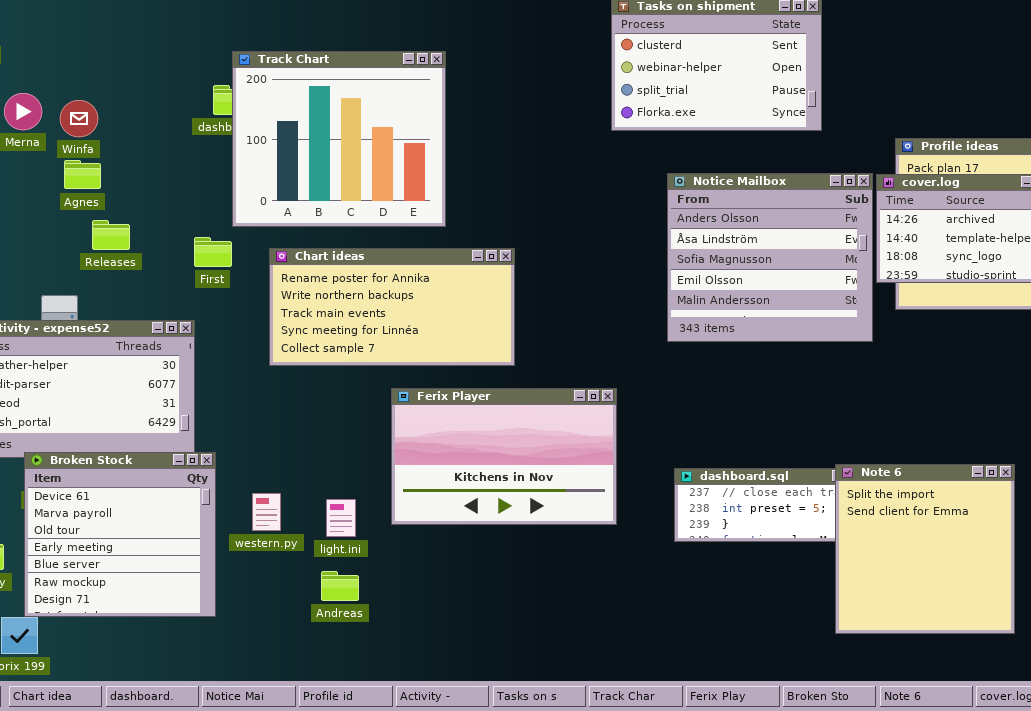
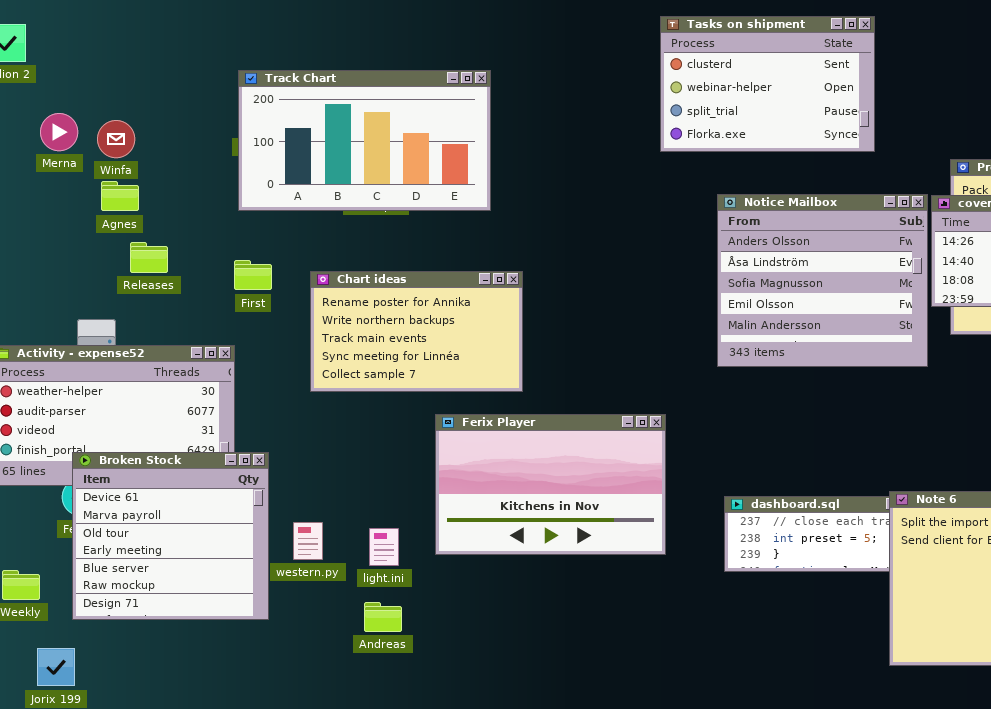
Track Chart: [232,51,446,227] -> [238,70,491,211], resized
Chart ideas: [269,248,515,366] -> [310,271,523,392], resized
Broken Stock: [24,452,216,617] -> [72,452,269,620], moved

